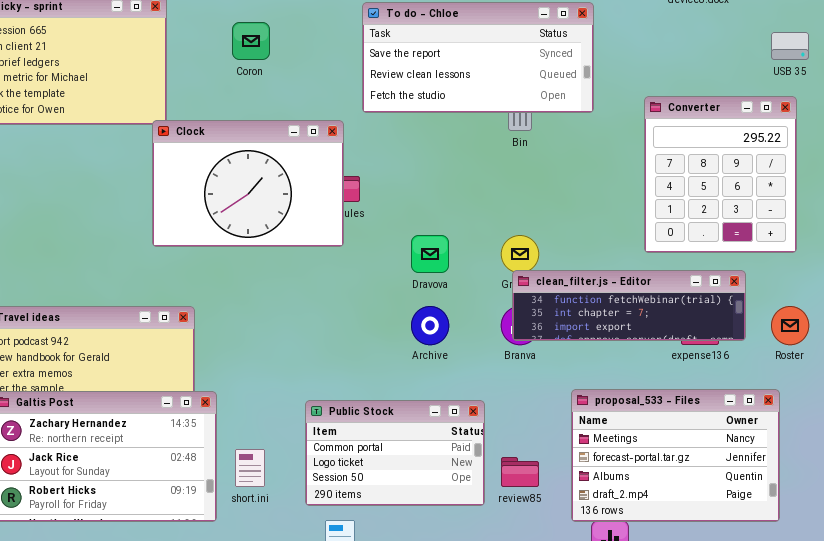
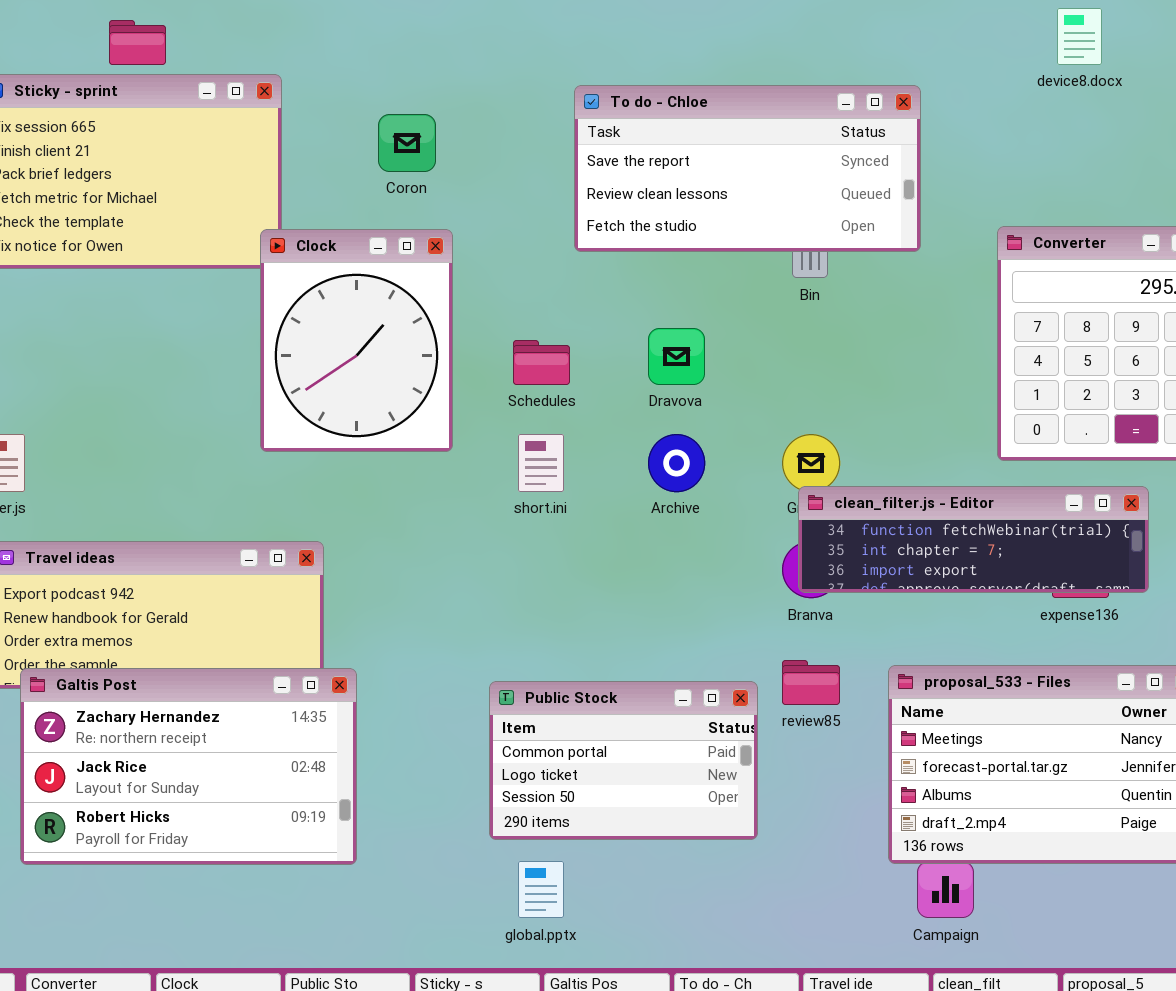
Clock: [152,120,344,247] -> [260,229,453,452], resized
Dravova: [411,235,449,273] -> [648,328,705,385], moved
Archive: [411,306,449,345] -> [648,434,705,492], moved
short.ini: [235,449,265,487] -> [518,434,564,492], moved
review85: [501,457,539,487] -> [782,660,840,705], moved

